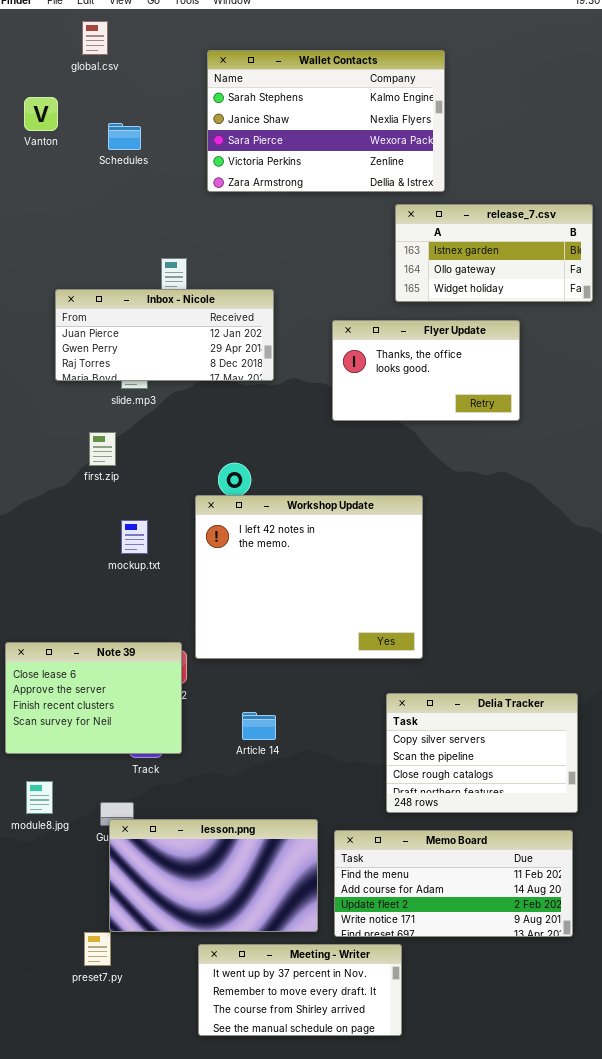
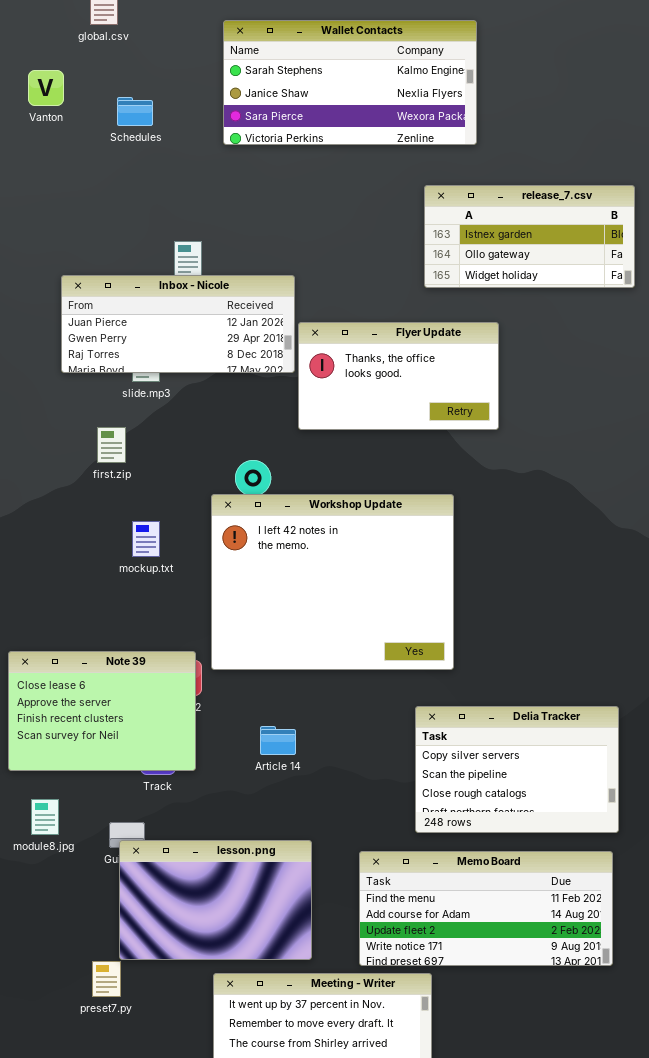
Wallet Contacts: [207,50,445,192] -> [223,20,477,145], resized
Flyer Update: [332,320,520,421] -> [298,322,499,430], moved
lesson.png: [109,819,318,932] -> [119,840,312,960], resized

